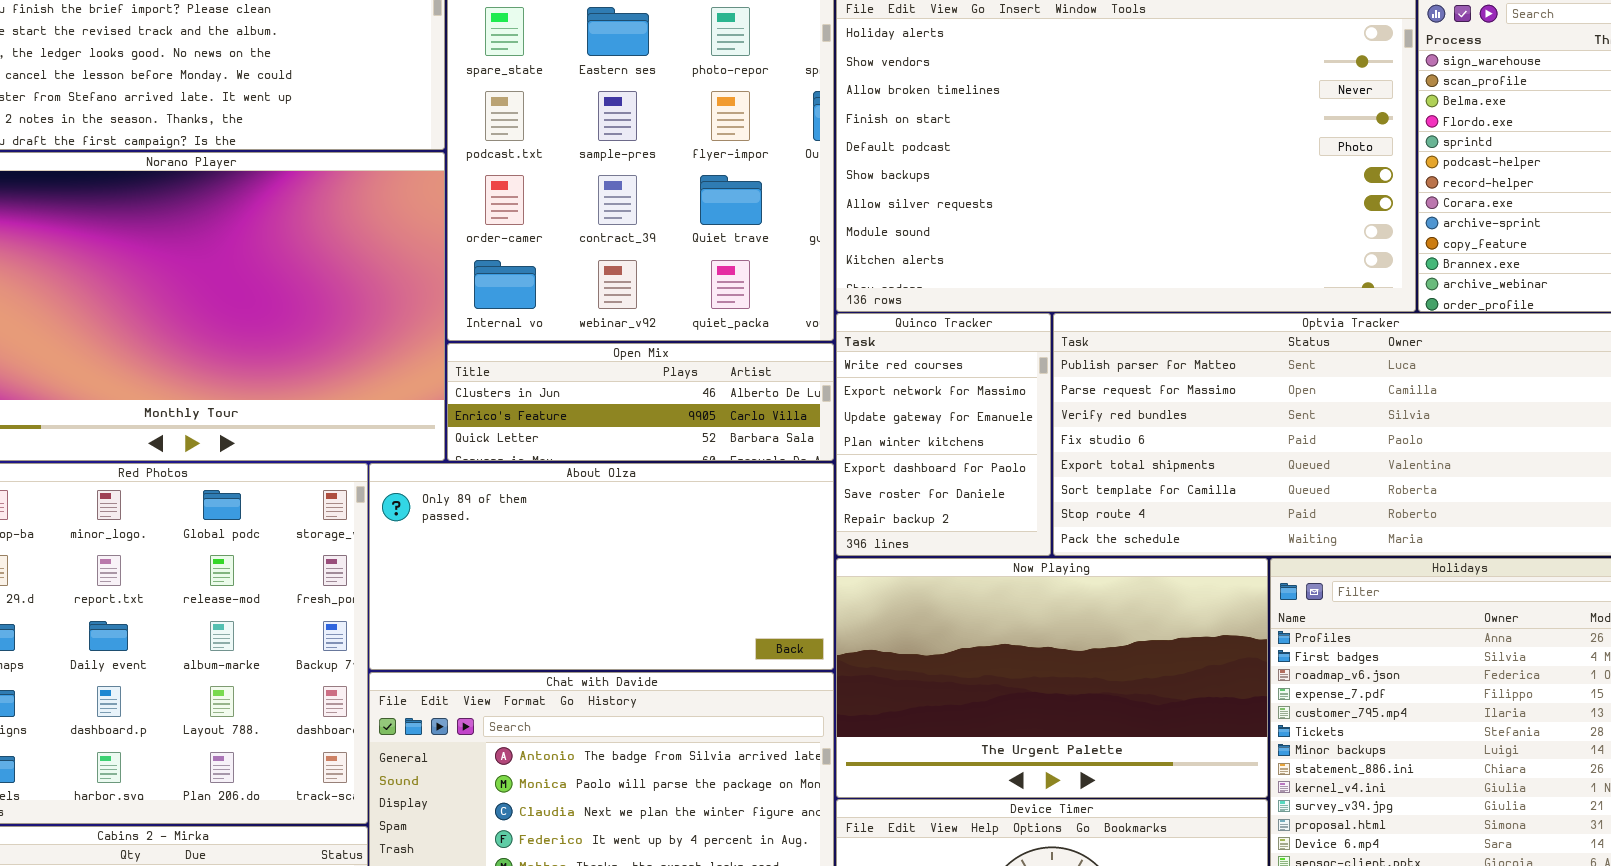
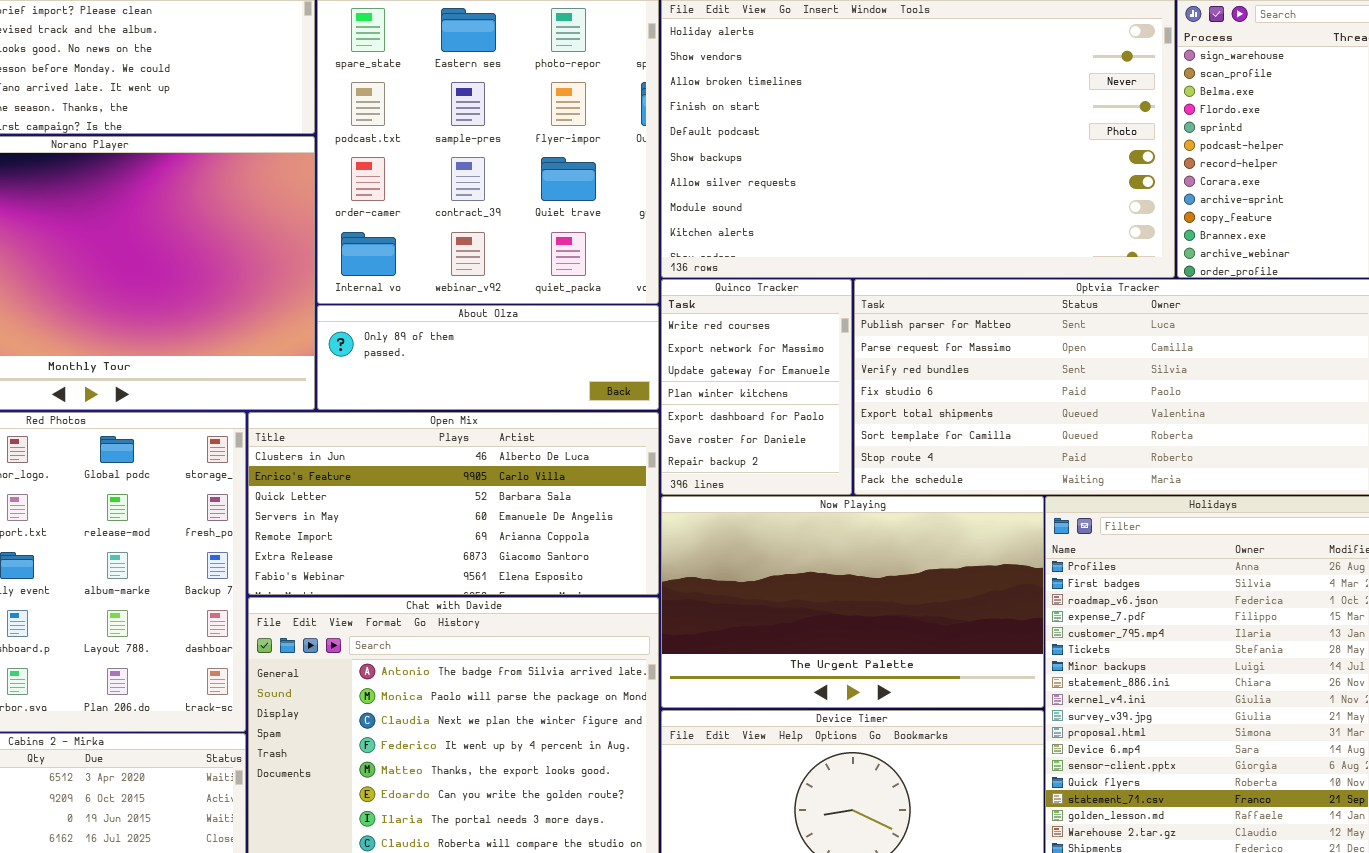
Open Mix: [447,343,834,461] -> [248,412,659,595], moved, resized
About Olza: [369,463,834,670] -> [317,305,659,410], moved, resized

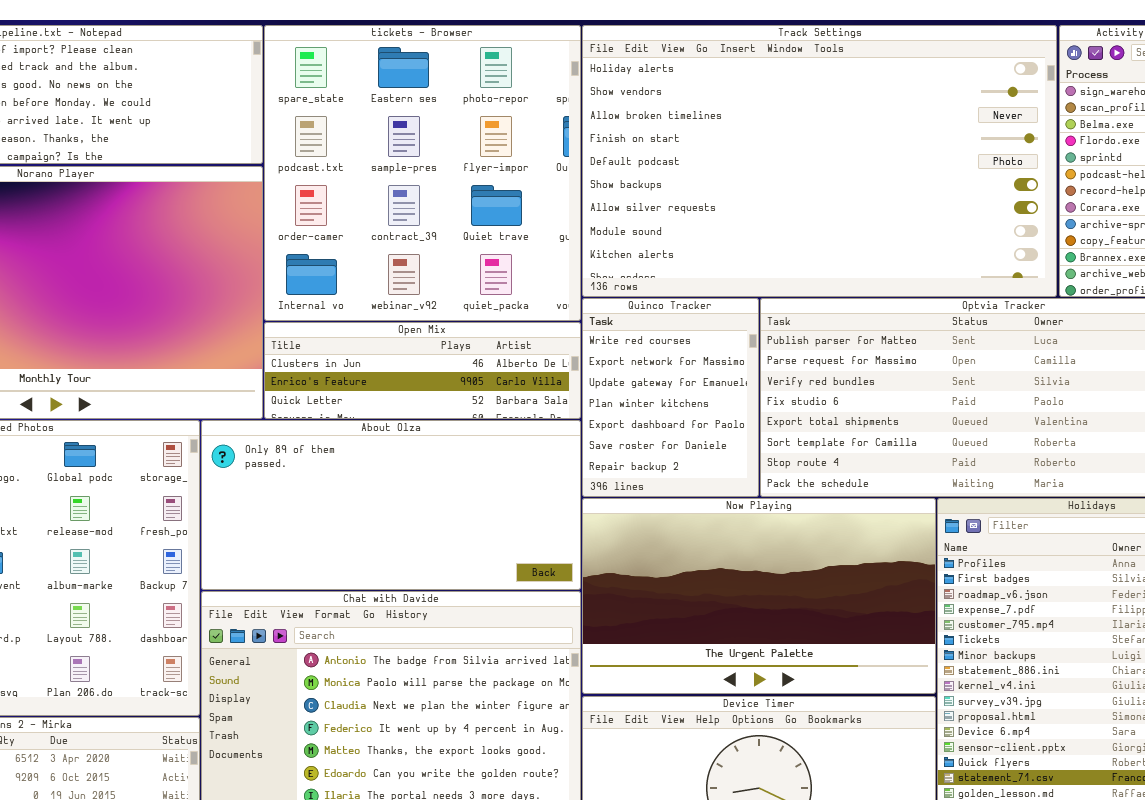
About Olza: [317,305,659,410] -> [201,420,581,590], moved, resized
Open Mix: [248,412,659,595] -> [264,322,581,419], moved, resized

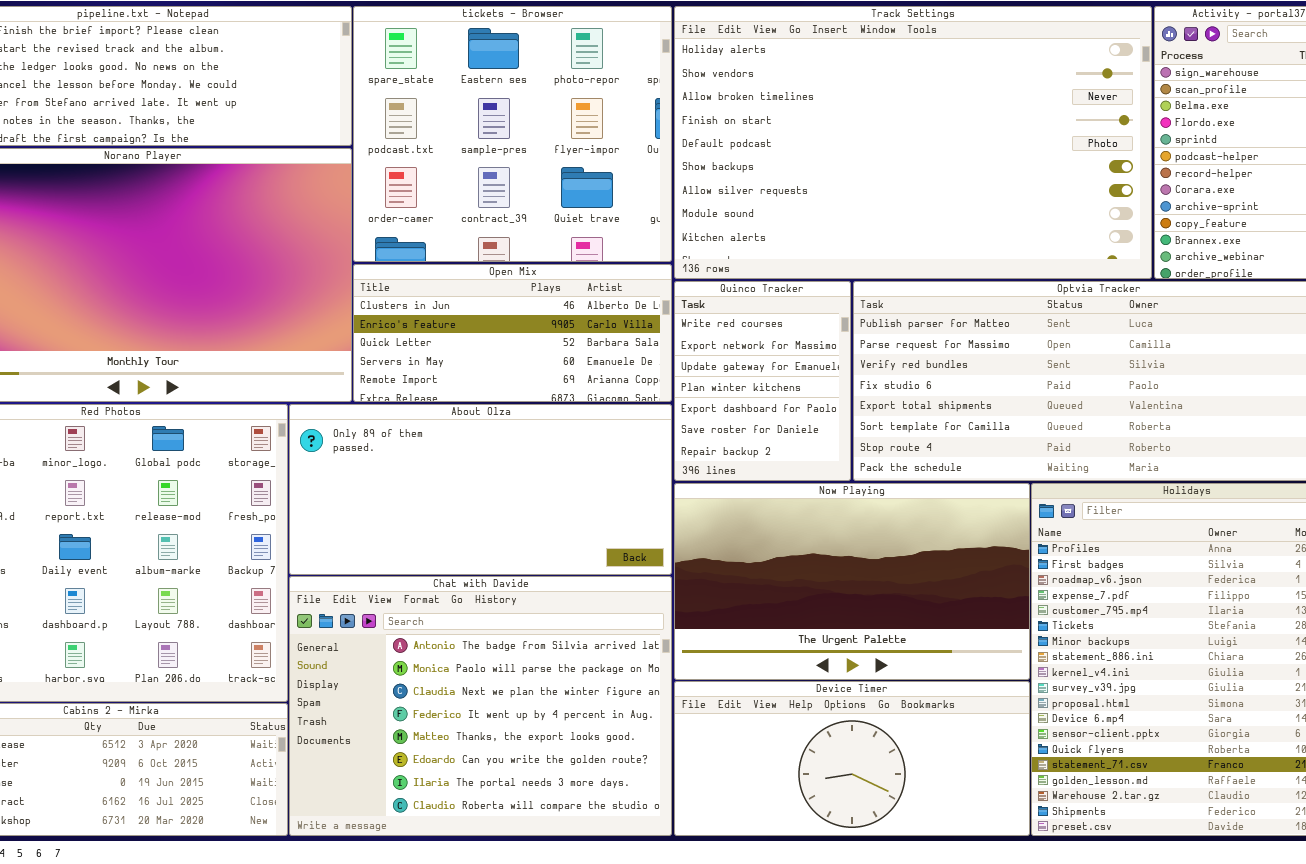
tickets - Browser: [264,25,581,321] -> [353,6,672,262], resized
Open Mix: [264,322,581,419] -> [353,264,672,402], resized

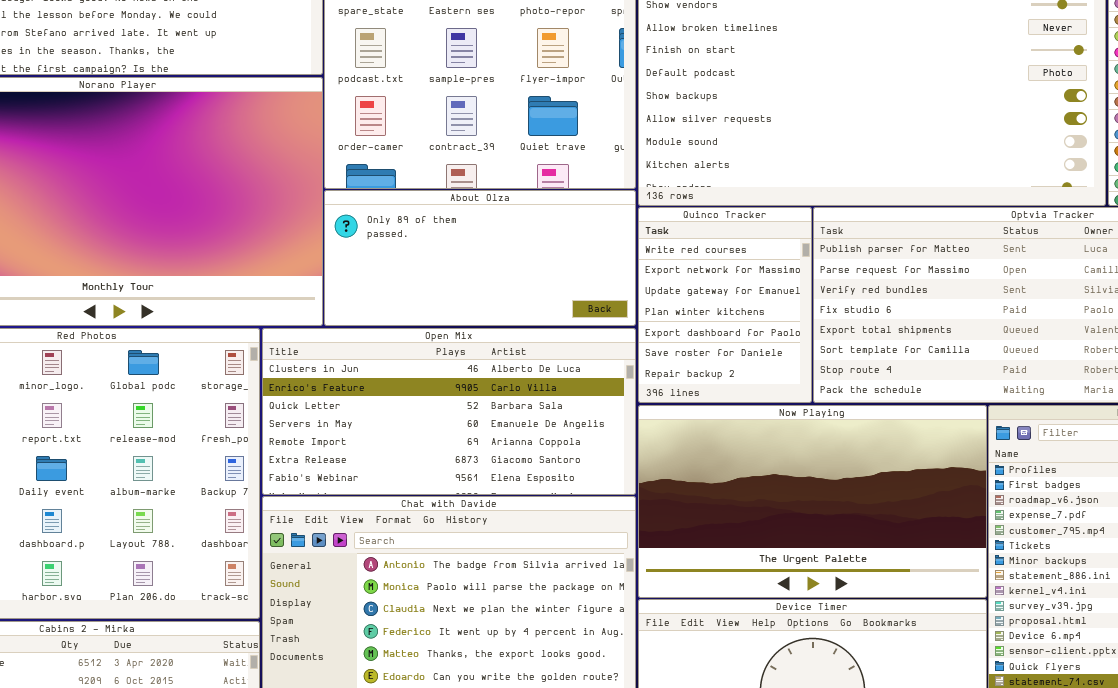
Open Mix: [353,264,672,402] -> [262,328,636,495], moved, resized
About Olza: [289,404,672,575] -> [324,190,636,326], moved, resized

